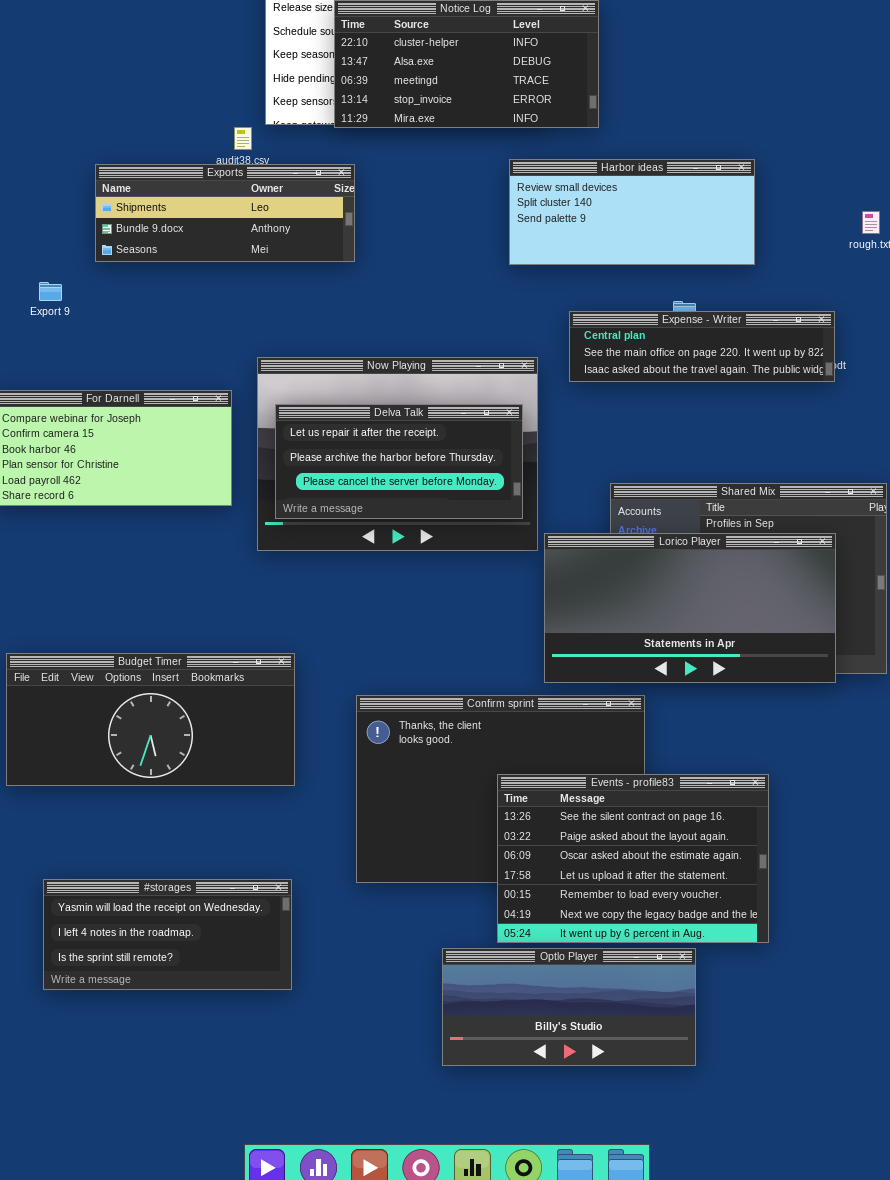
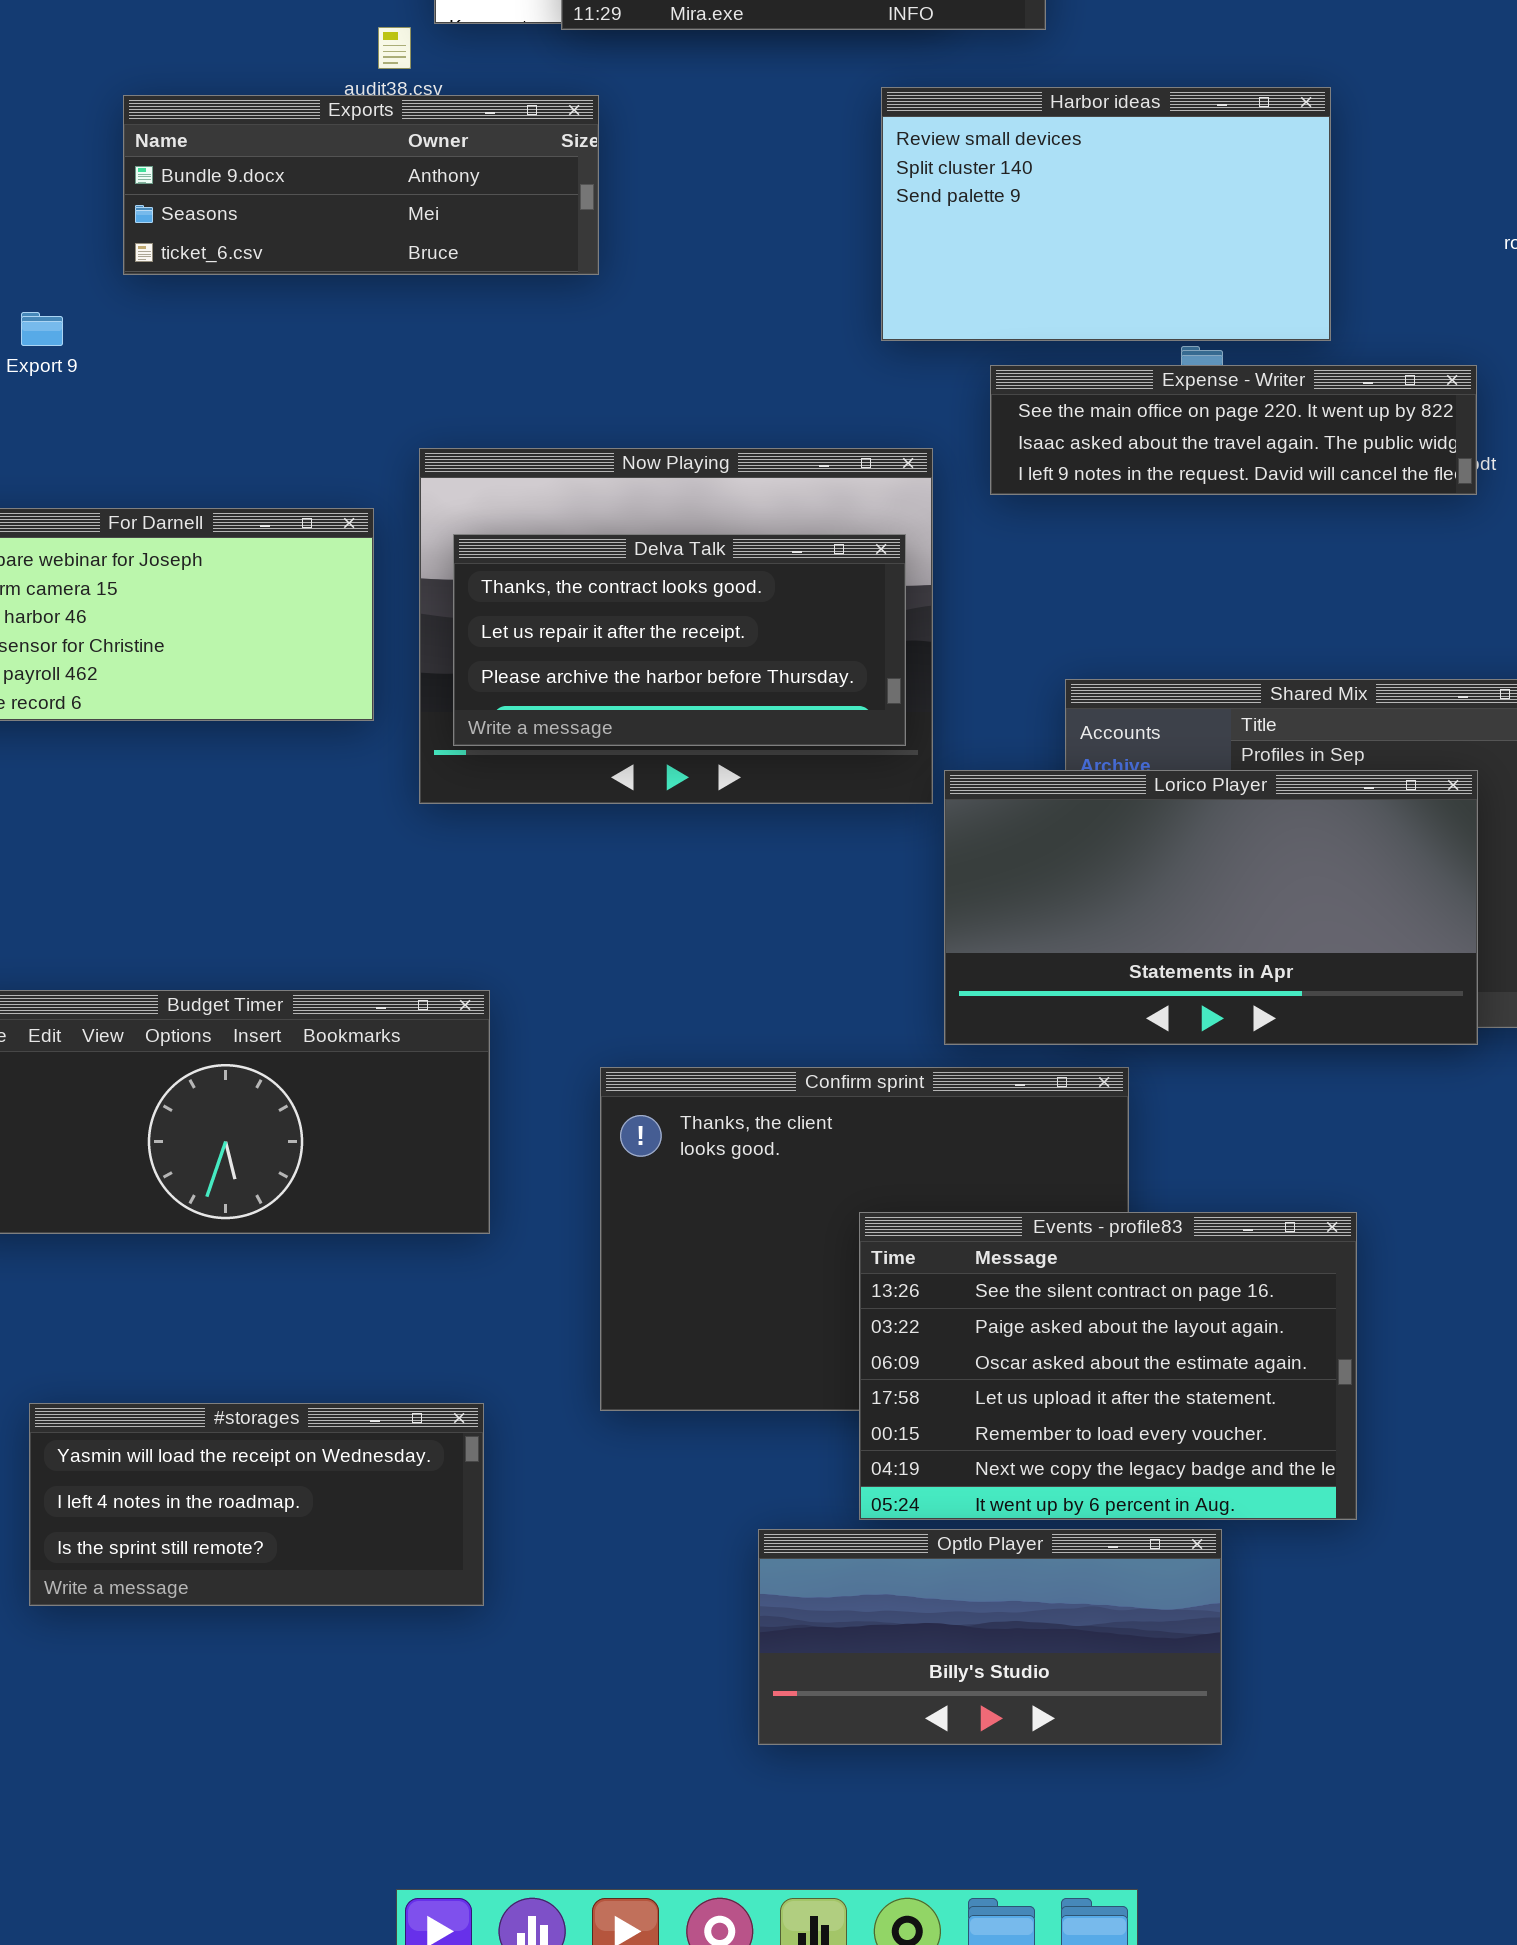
Harbor ideas: [509,159,755,265] -> [881,87,1331,341], resized
Exports: [95,164,355,262] -> [123,95,599,275], scrolled down 1 row
Expense - Writer: [569,311,835,382] -> [990,365,1477,495], scrolled down 1 row
Delva Talk: [275,404,523,519] -> [453,534,906,746], scrolled up 1 row

